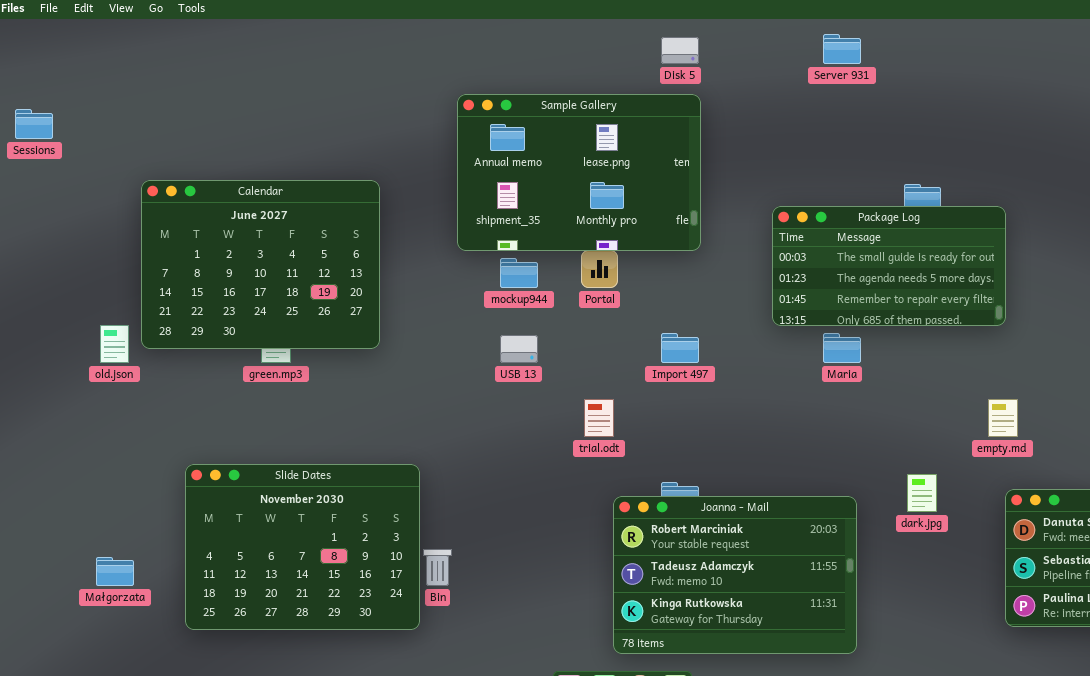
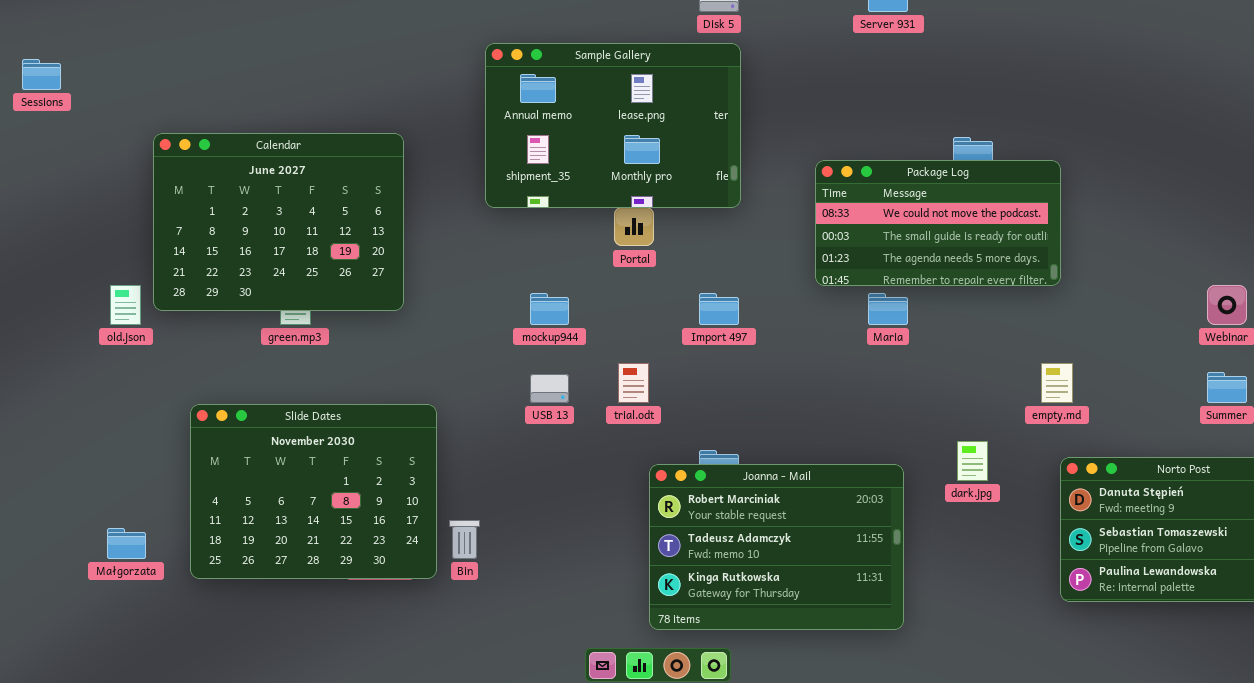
Package Log: [772,206,1006,326] -> [815,160,1061,286], scrolled up 1 row
mockup944: [500,258,538,288] -> [530,293,569,325], moved
USB 13: [500,335,538,363] -> [530,374,569,403], moved
Slide Dates: [185,464,420,630] -> [190,404,437,579], moved

